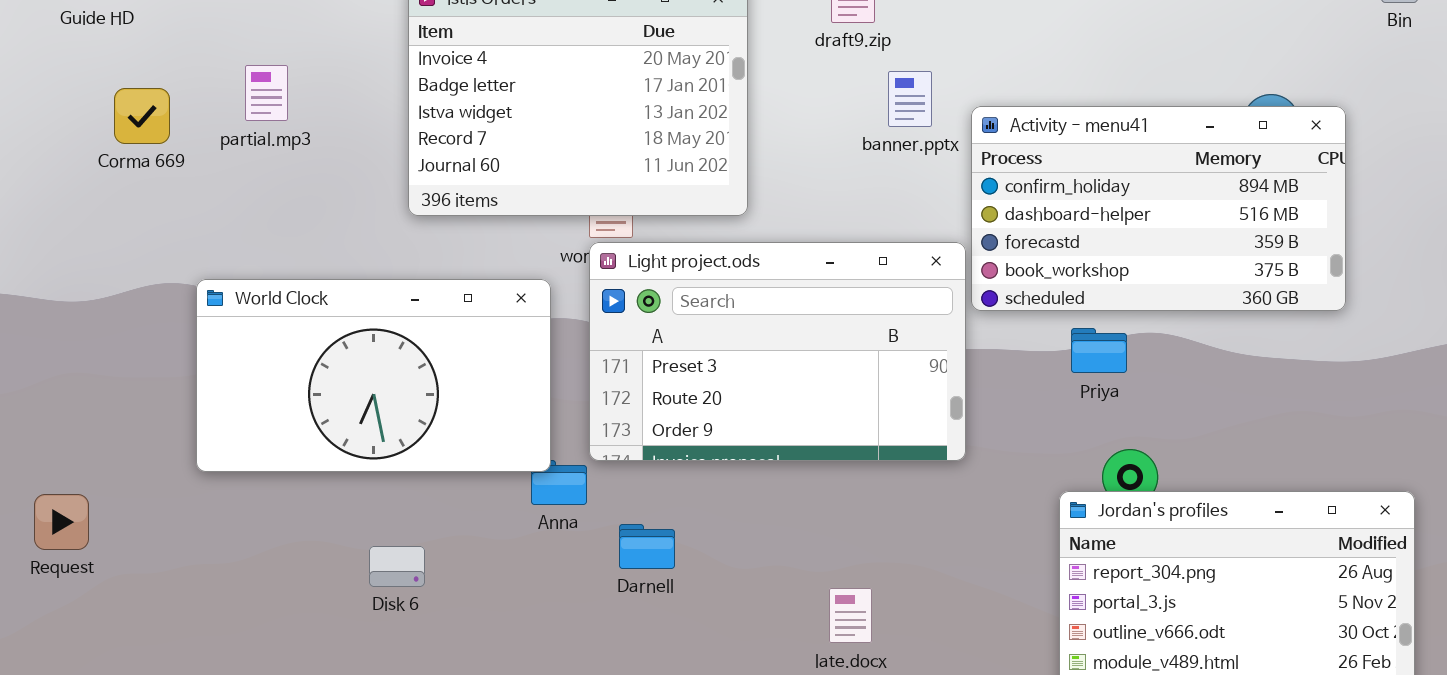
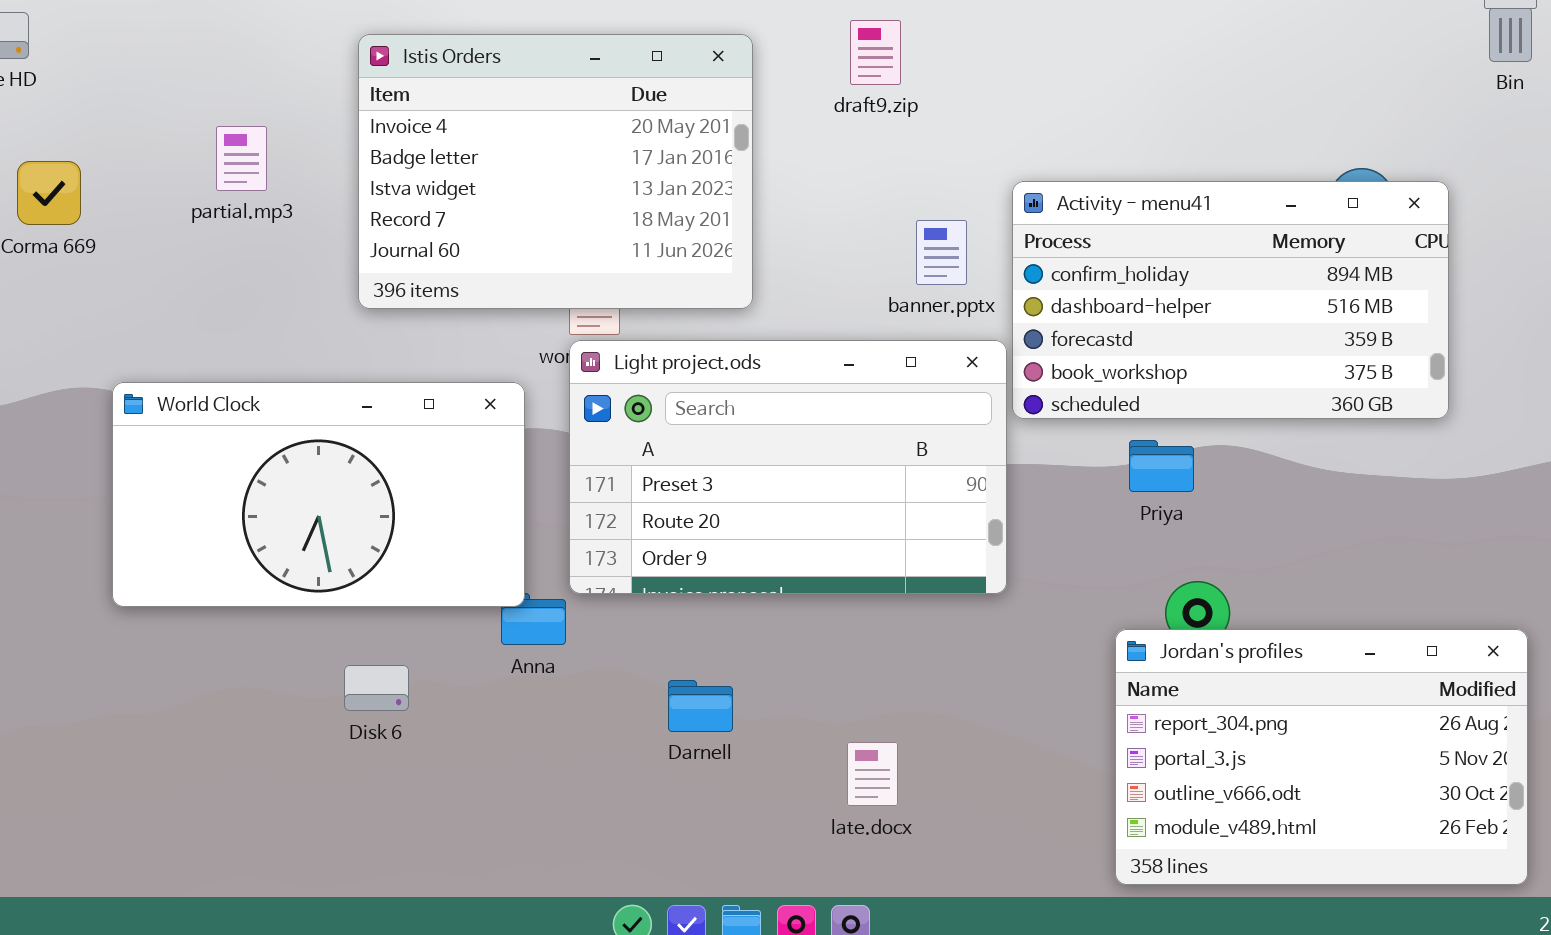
partial.mp3: [245,65,288,121] -> [216,126,267,191], moved
banner.pptx: [888,71,932,127] -> [916,220,967,285], moved
Darnell: [619,524,675,569] -> [668,680,733,732], moved
Disk 6: [369,546,425,587] -> [344,665,409,711], moved

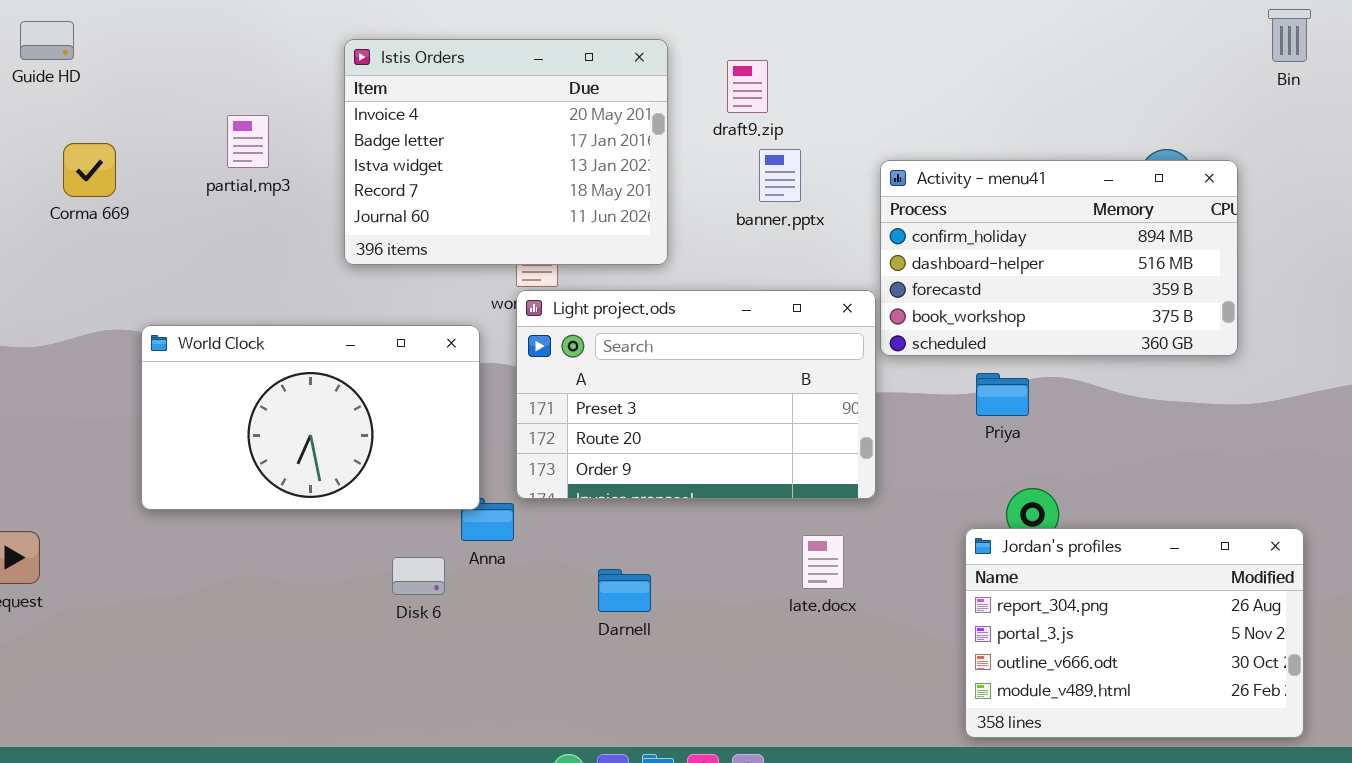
draft9.zip: [850,20,901,85] -> [727,60,768,113], moved
banner.pptx: [916,220,967,285] -> [759,149,801,202], moved
Disk 6: [344,665,409,711] -> [392,557,445,595], moved
late.docx: [847,742,898,806] -> [802,535,844,589], moved

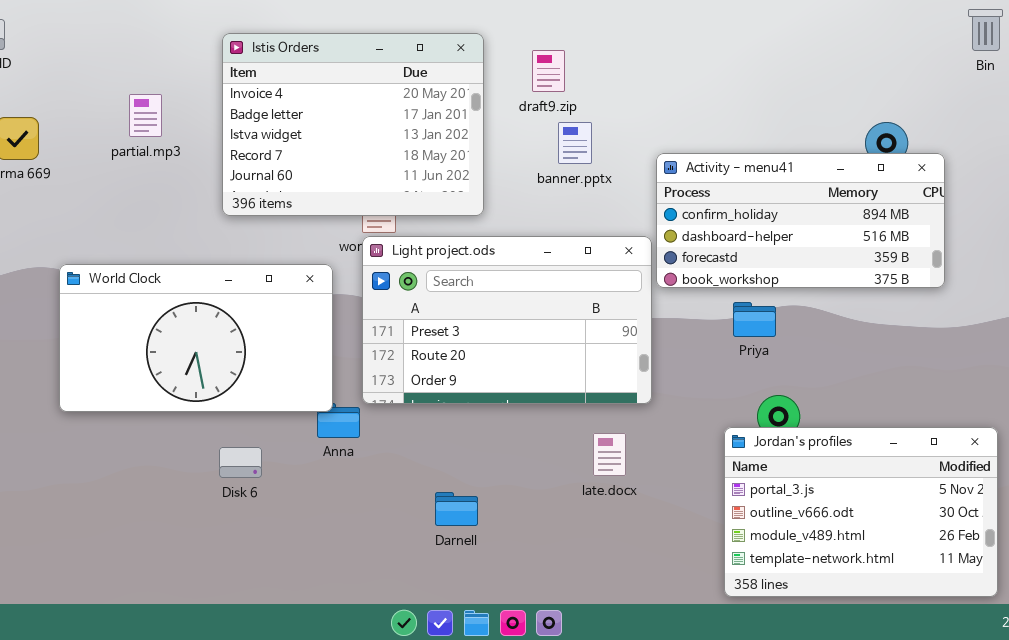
Activity - menu41: [880,160,1238,356] -> [656,153,945,288], resized
Jordan's profiles: [965,528,1304,738] -> [724,427,998,597], scrolled down 1 row
Disk 6: [392,557,445,595] -> [219,447,262,478], moved
Darnell: [598,569,651,612] -> [435,492,478,526], moved

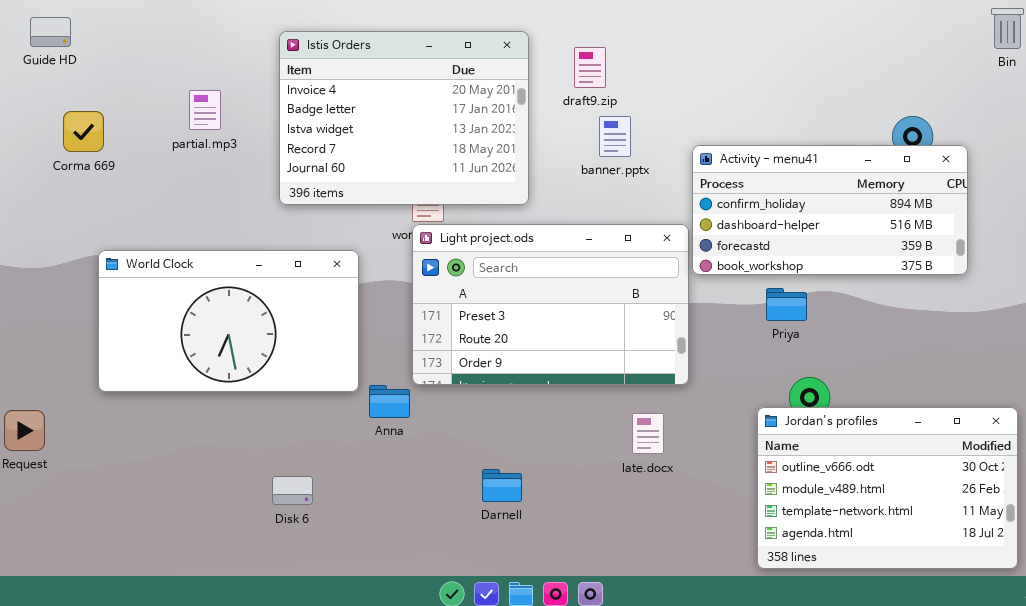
World Clock: [59,264,333,412] -> [98,250,359,392], moved
Jordan's profiles: [724,427,998,597] -> [757,407,1018,569], scrolled down 1 row
Disk 6: [219,447,262,478] -> [272,476,313,505], moved

